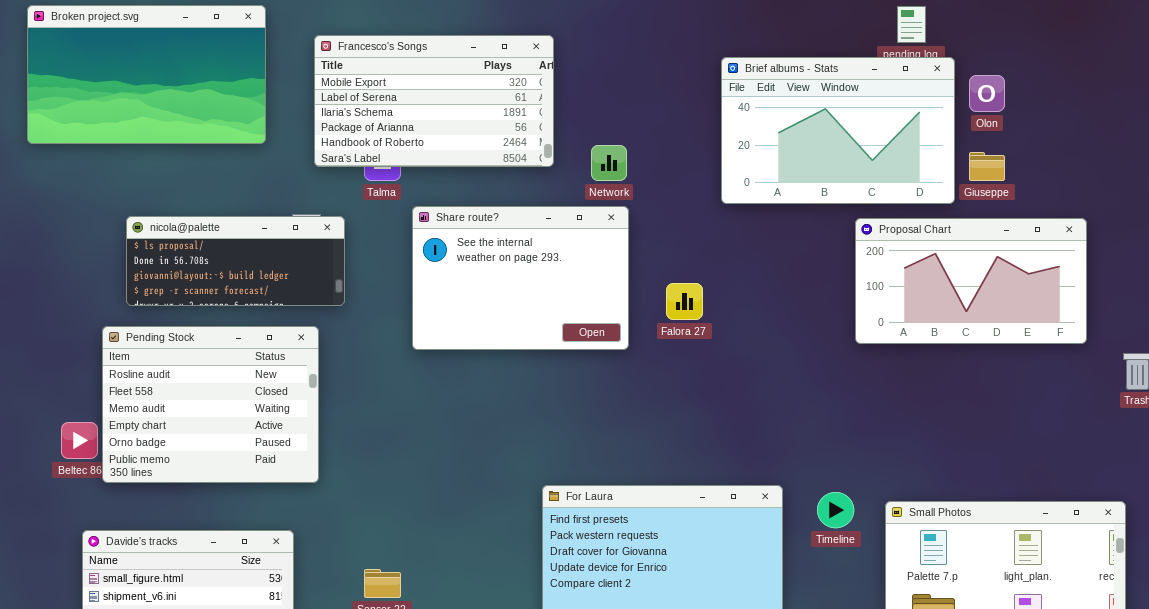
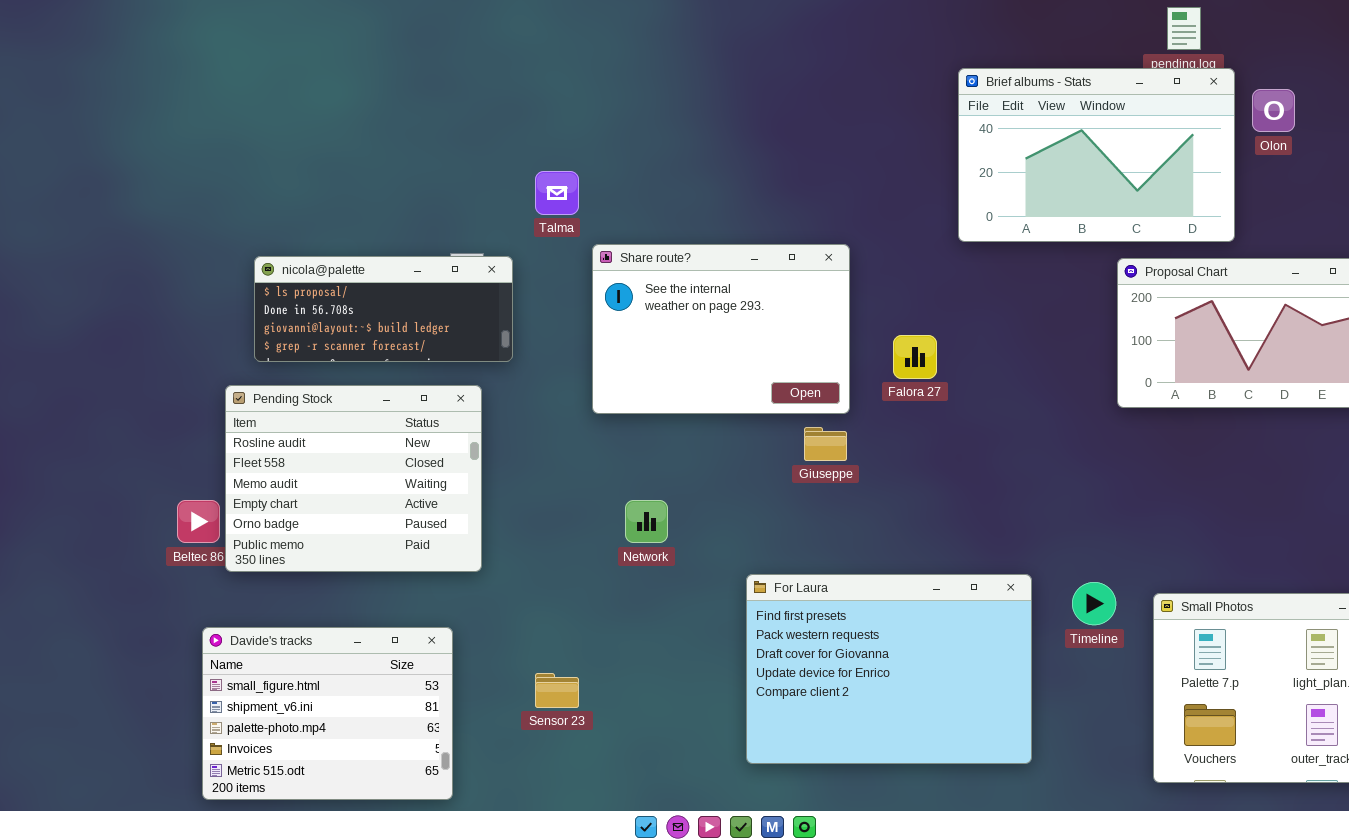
Broken project.svg: [27,5,266,144] -> none, closed
Francesco's Songs: [314,35,554,167] -> none, closed
Network: [591,145,627,181] -> [625,500,668,543], moved
Giuseppe: [969,152,1005,181] -> [804,427,847,461], moved

